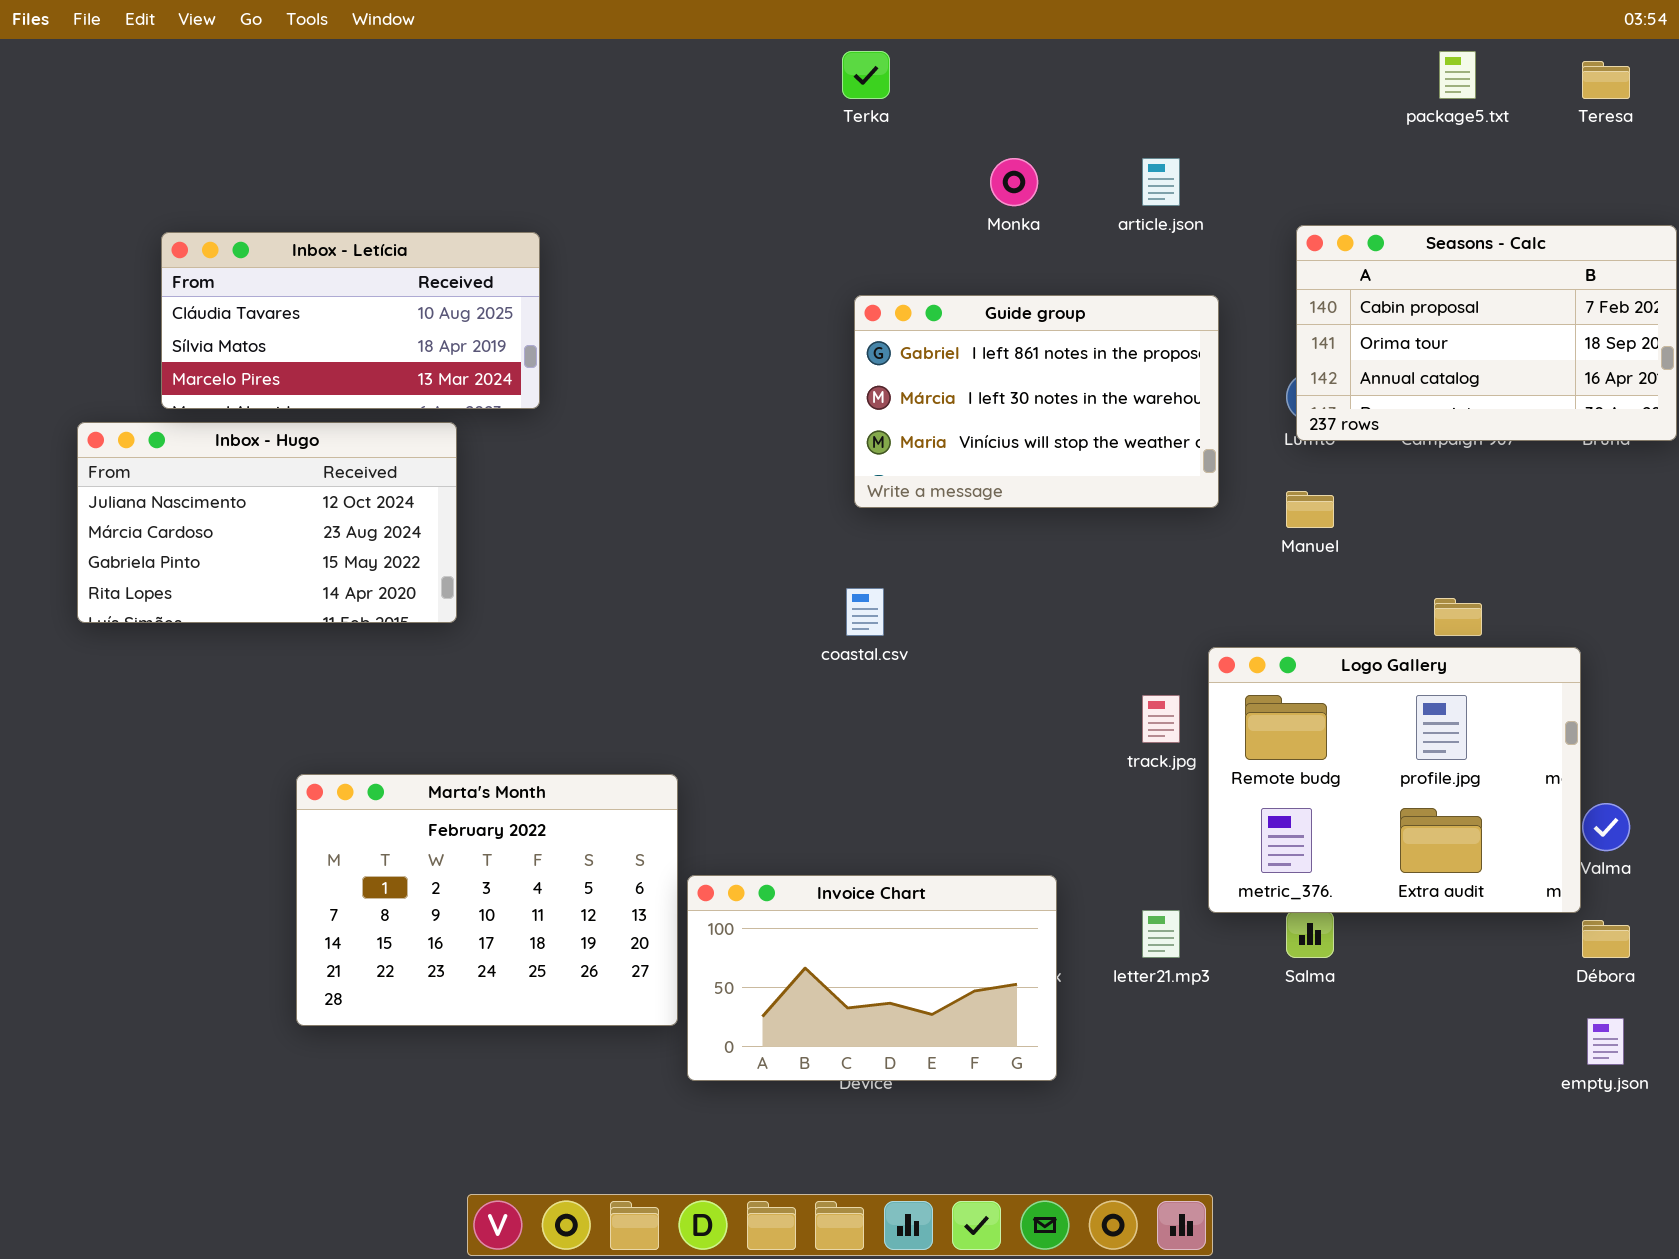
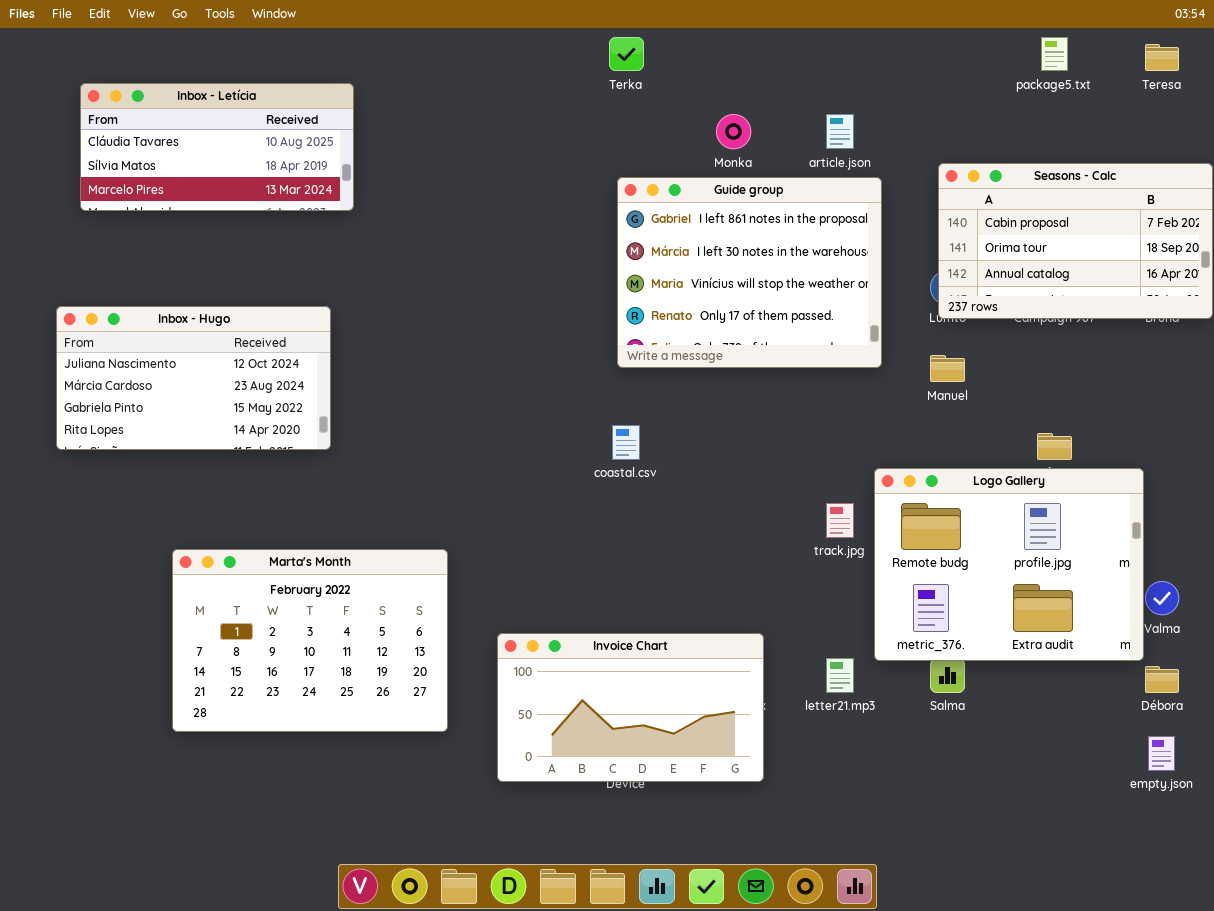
Inbox - Letícia: [161,232,540,409] -> [80,83,354,211], moved
Guide group: [854,295,1219,508] -> [617,177,882,368], resized
Marta's Month: [296,774,678,1026] -> [172,549,448,732], moved

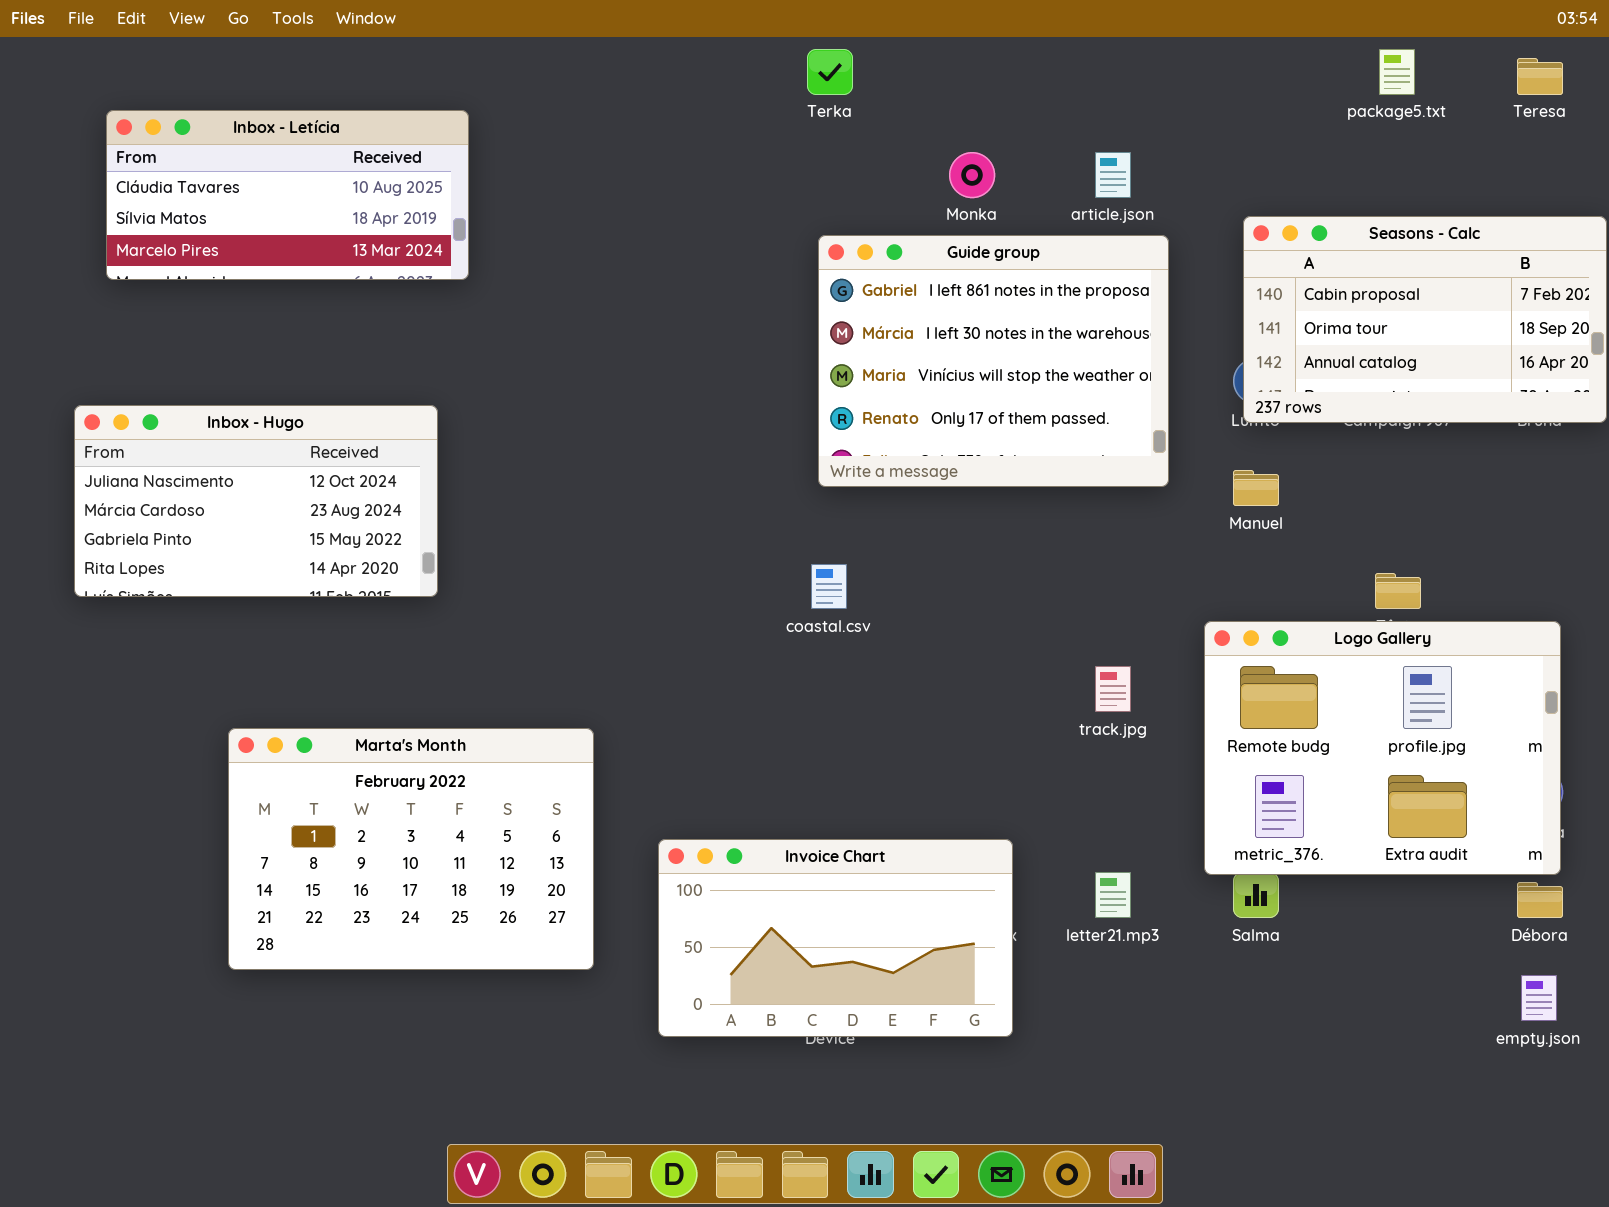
Logo Gallery: [874,468,1144,661] -> [1204,621,1561,875], moved

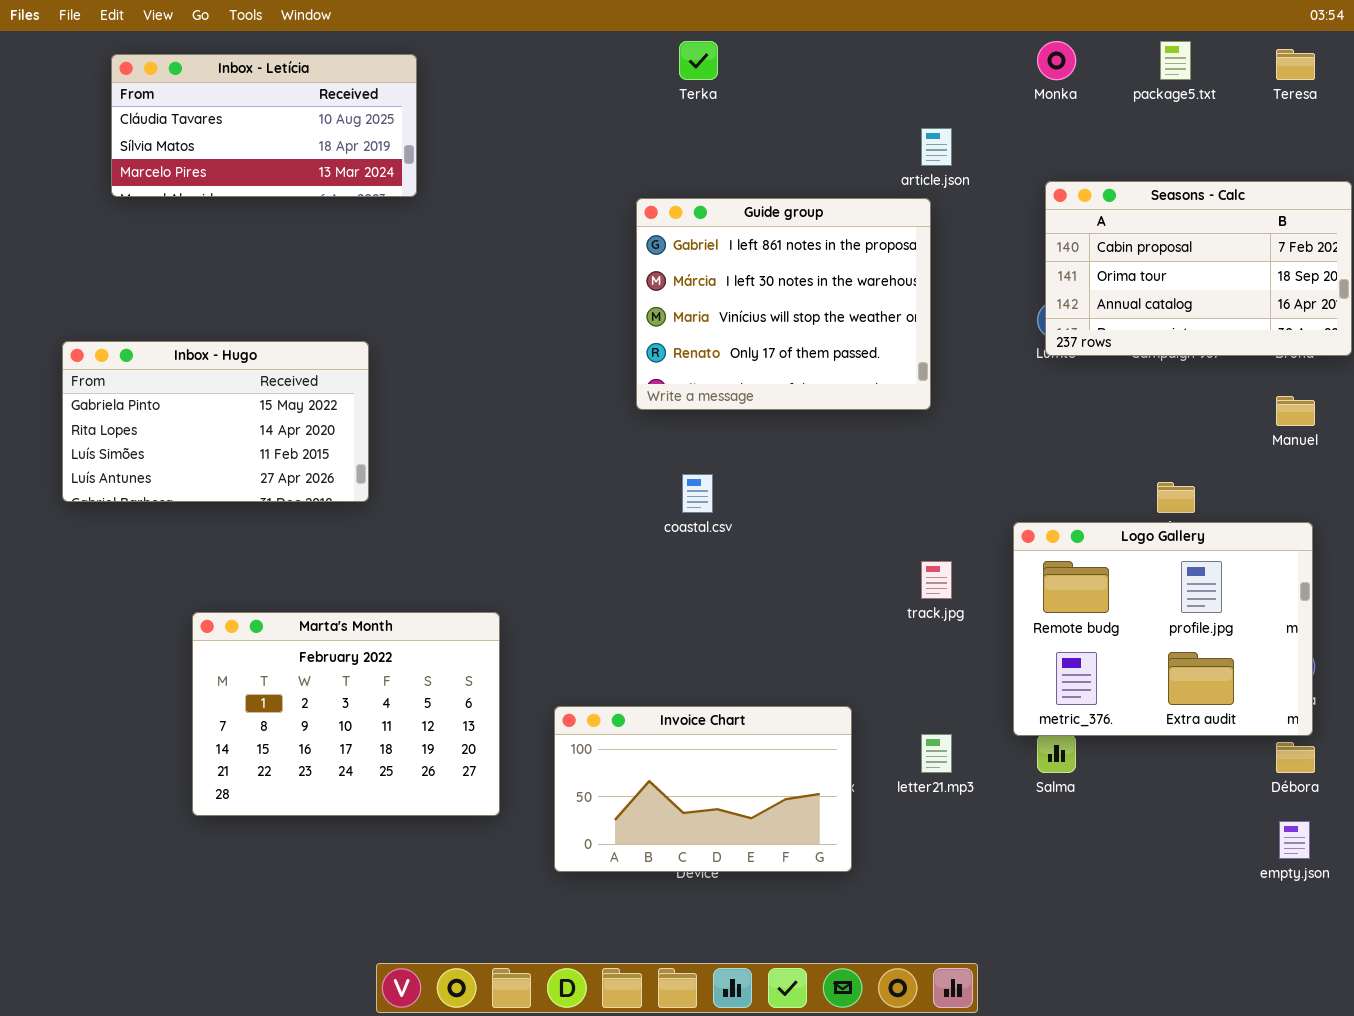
Inbox - Letícia: [106,110,469,280] -> [111,54,417,197], moved
Monka: [949,152,995,198] -> [1037,41,1076,80], moved
Guide group: [818,235,1169,487] -> [636,198,931,410], moved
Inbox - Hugo: [74,405,438,597] -> [62,341,369,502], scrolled down 2 rows
Manuel: [1233,470,1279,506] -> [1276,396,1315,426], moved

